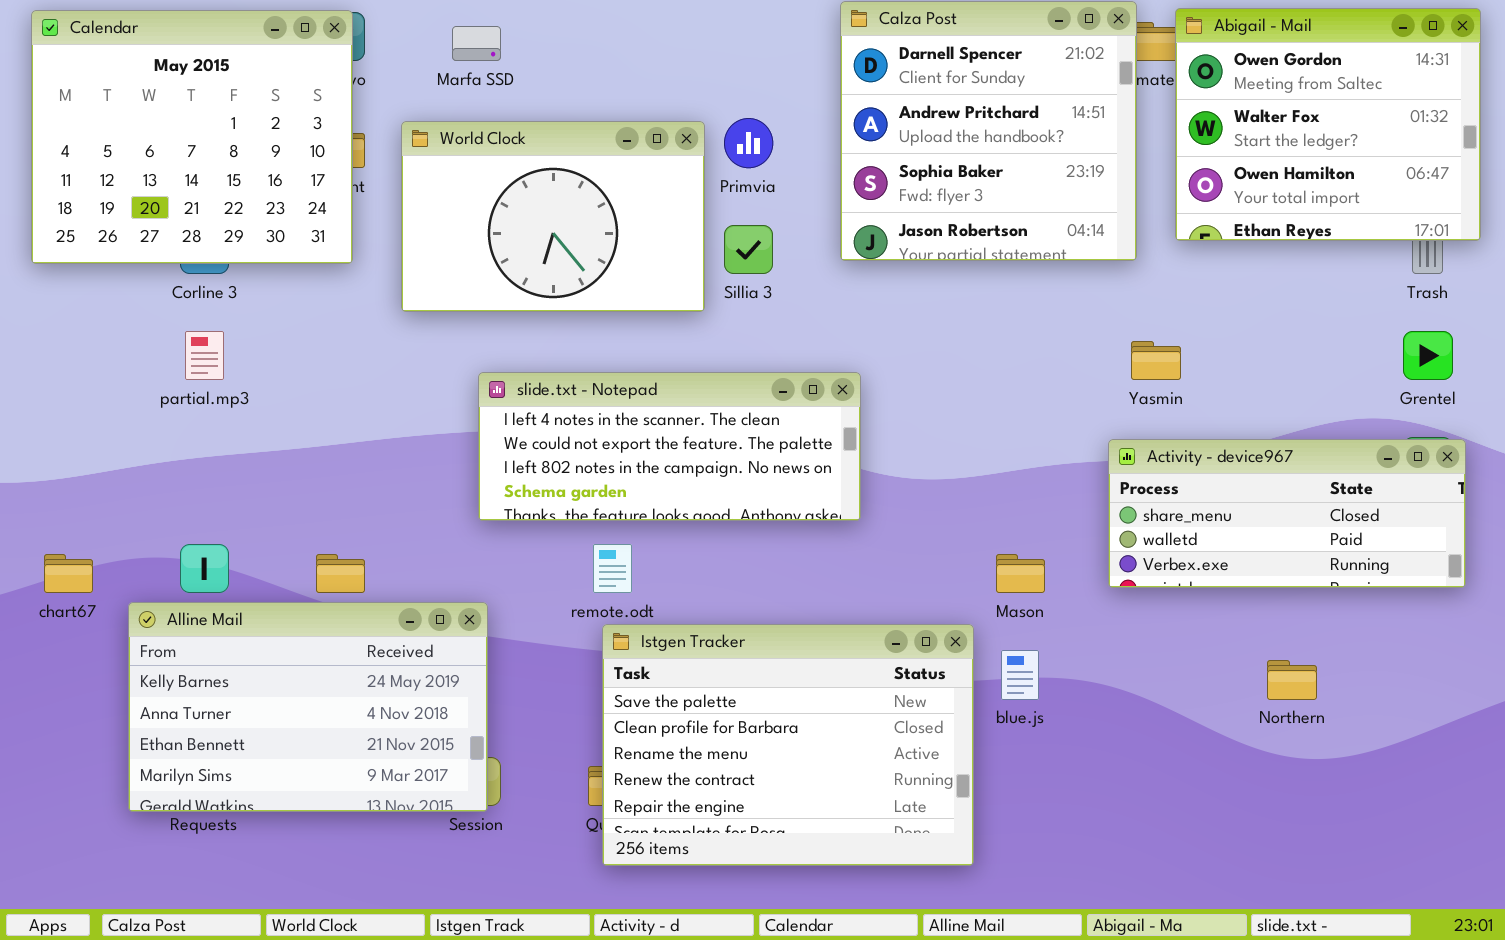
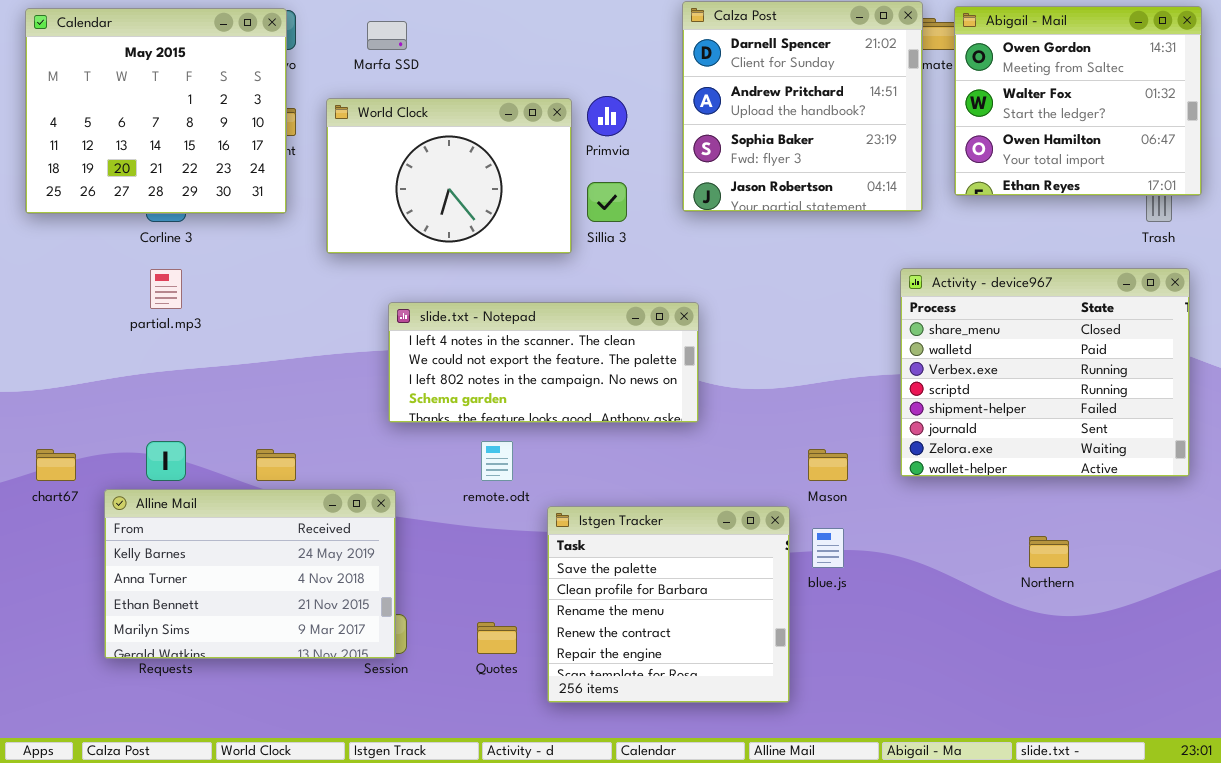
Activity - device967: [1108,439,1466,588] -> [900,268,1190,477], resized
Istgen Tracker: [602,624,974,866] -> [547,506,790,703], resized

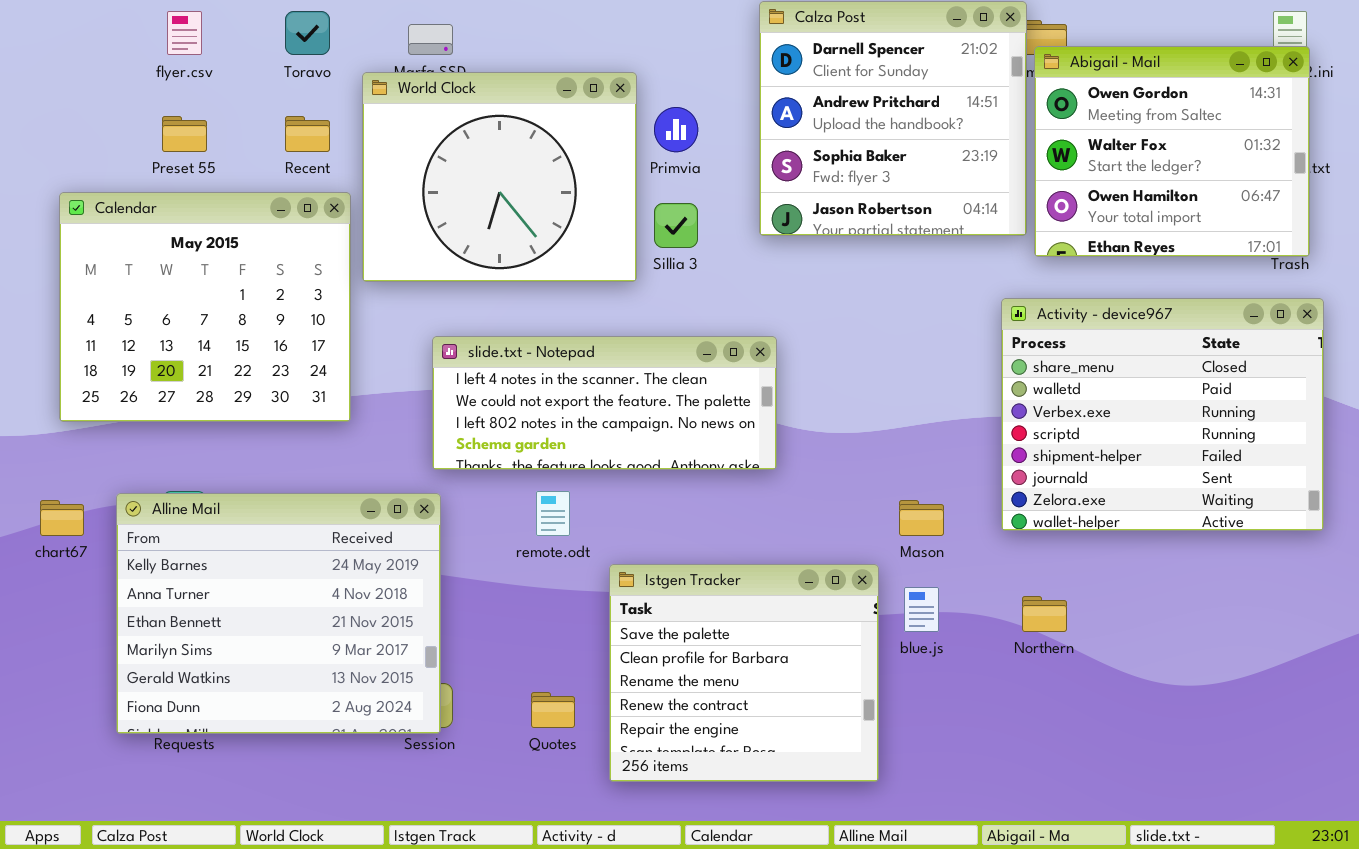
Abigail - Mail: [954,6,1202,196] -> [1034,46,1310,257], moved
Calendar: [25,8,287,214] -> [59,192,351,422], moved
World Clock: [326,98,572,254] -> [362,72,637,282], resized
Alline Mail: [104,489,396,659] -> [116,493,441,734], resized
Northern: [1029,536,1069,568] -> [1022,596,1067,632], moved

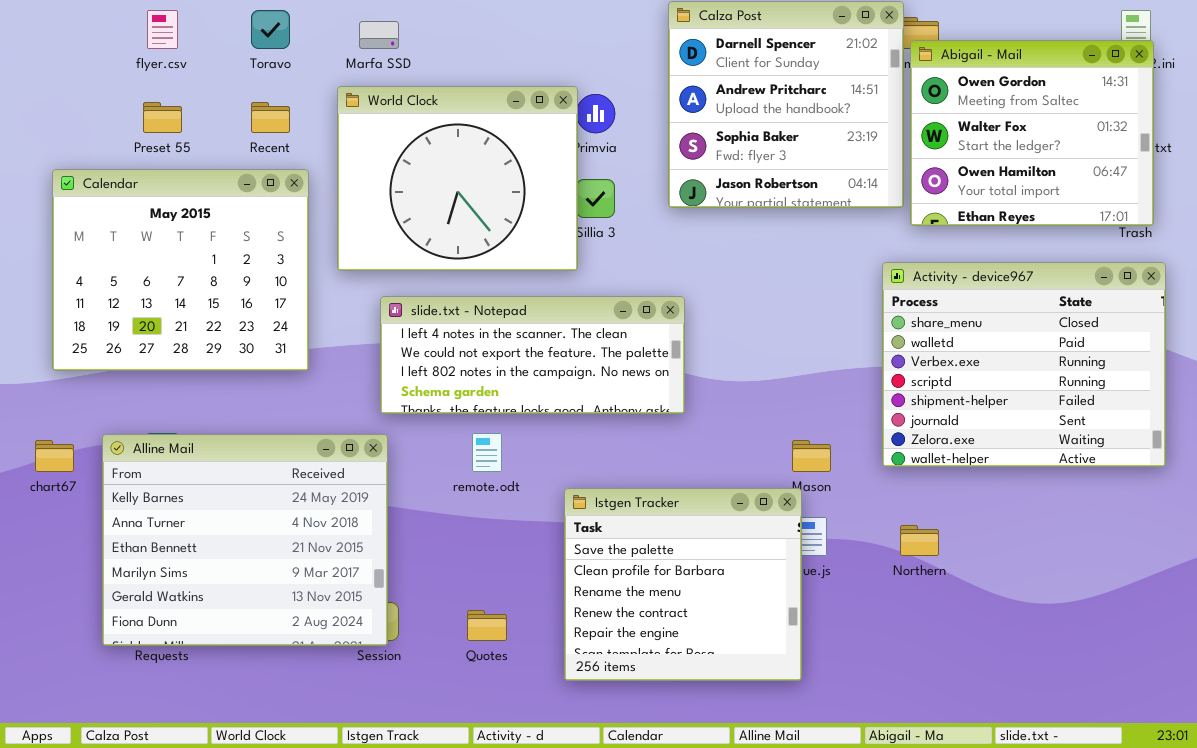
World Clock: [362,72,637,282] -> [337,86,578,271], moved
Istgen Tracker: [609,564,879,782] -> [564,488,802,681], moved

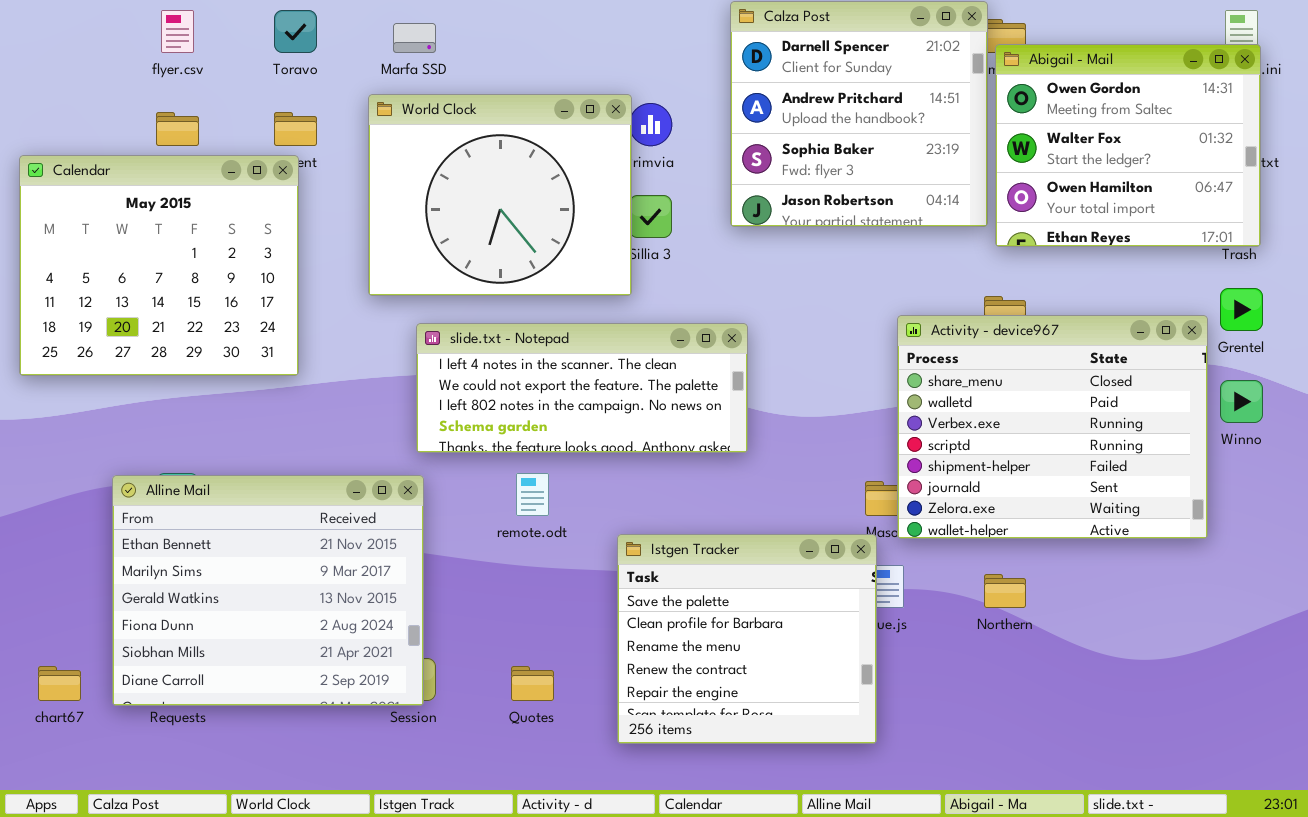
Calendar: [52,169,309,371] -> [19,155,299,376], moved
Activity - device967: [882,262,1166,467] -> [897,315,1208,539], moved
Alline Mail: [102,434,388,646] -> [112,475,424,706], scrolled down 2 rows
chart67: [35,440,74,472] -> [38,666,81,701], moved

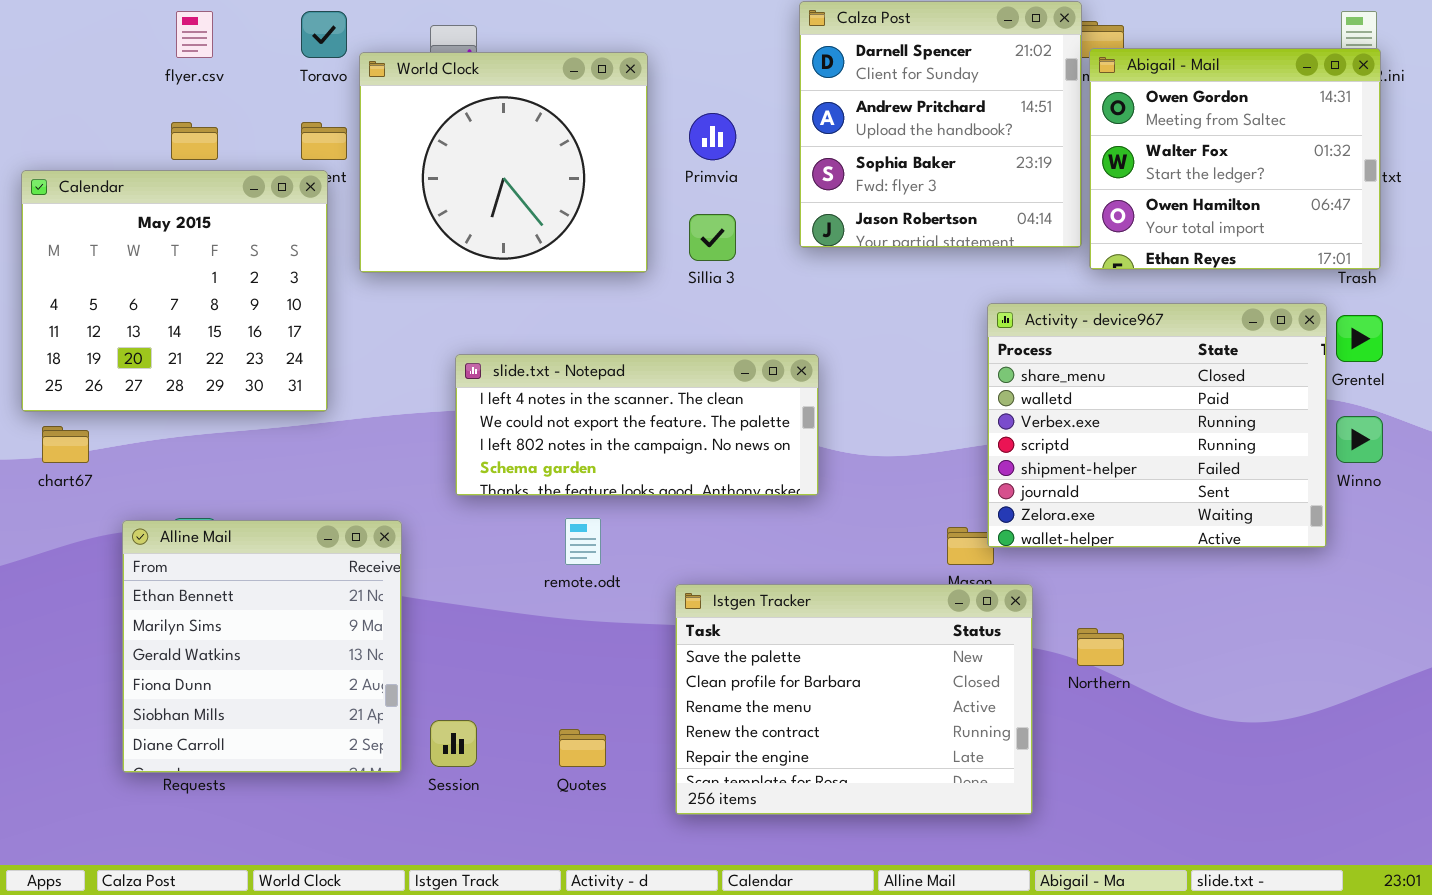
World Clock: [368,94,632,296] -> [359,52,648,273], moved
Activity - device967: [897,315,1208,539] -> [987,303,1327,548], moved
Alline Mail: [112,475,424,706] -> [122,520,402,773], resized
Istgen Tracker: [617,534,877,744] -> [675,584,1033,815], resized
chart67: [38,666,81,701] -> [42,426,89,463], moved

